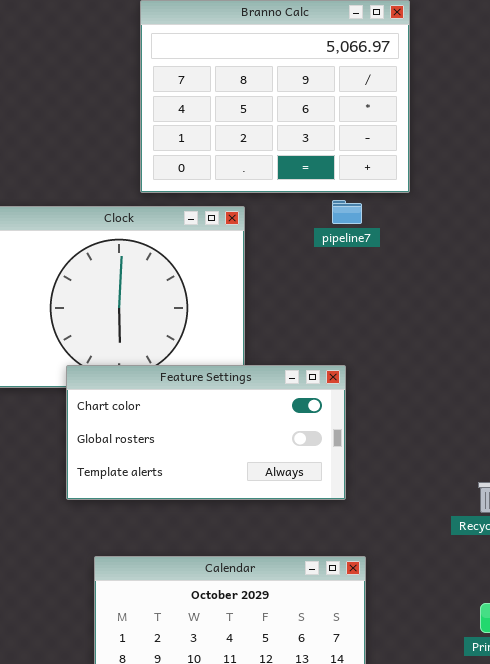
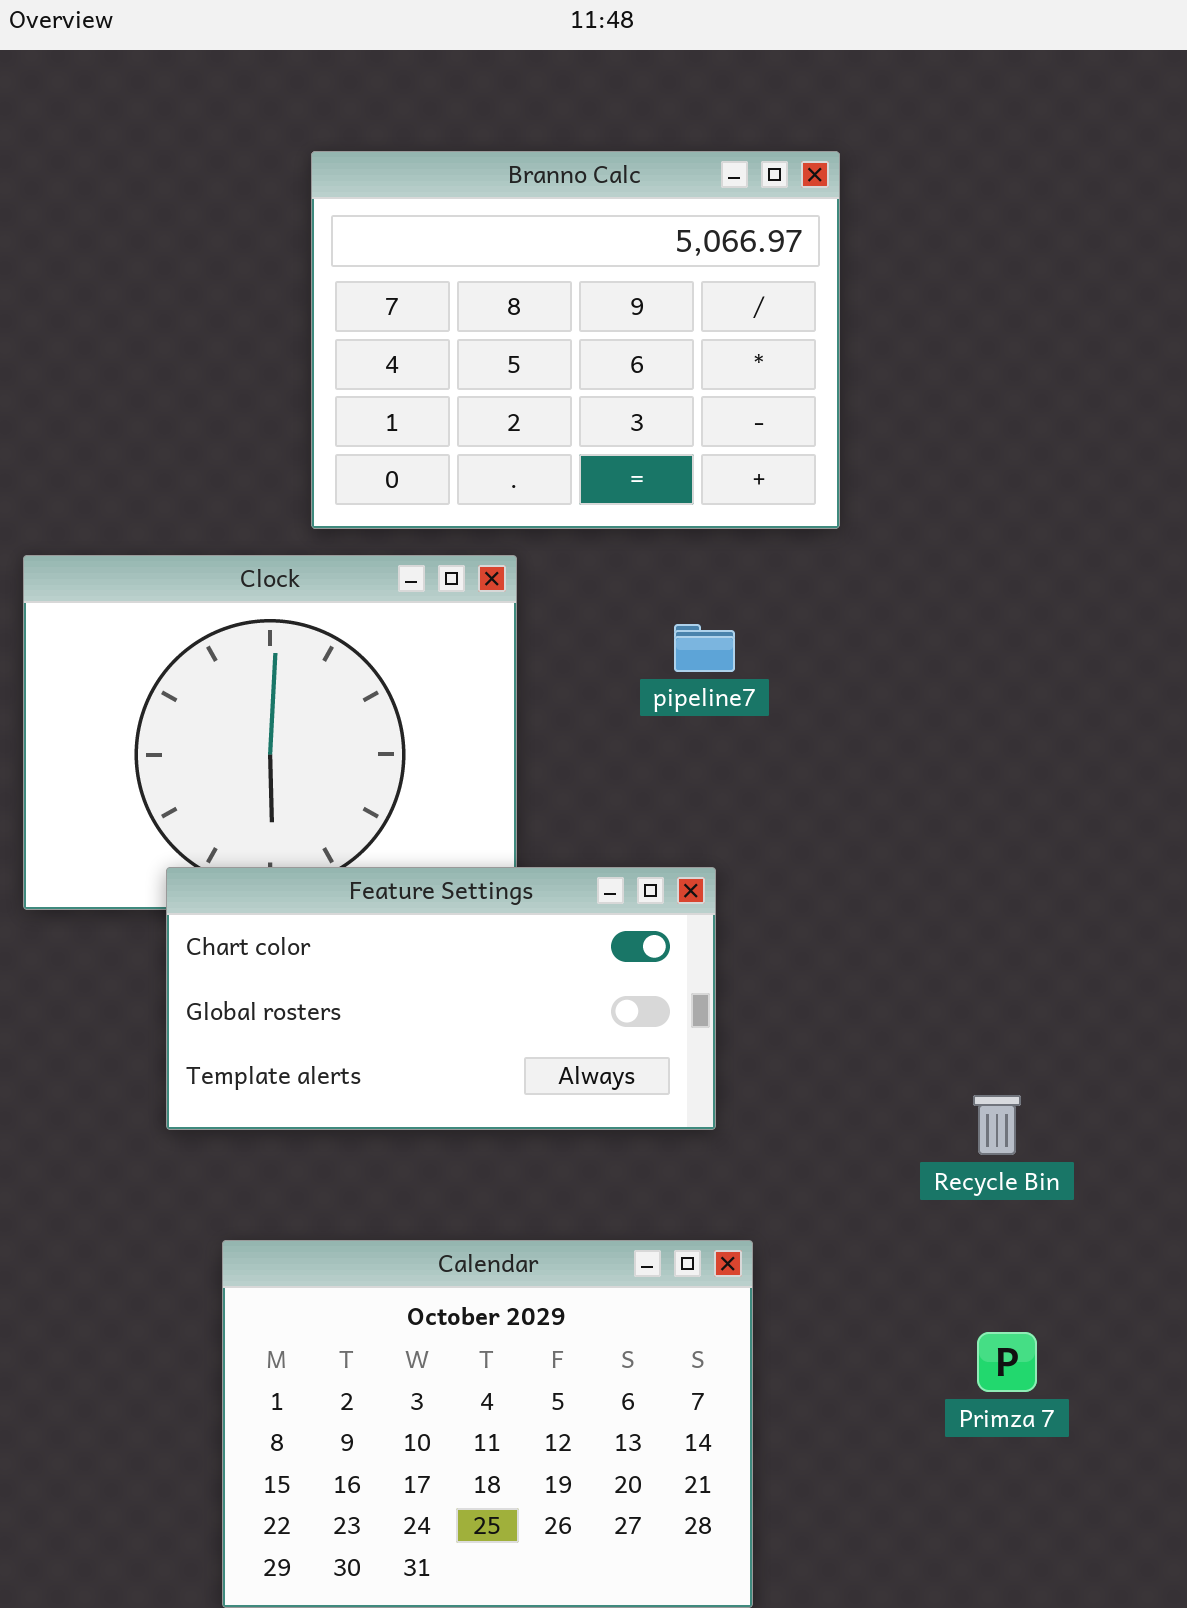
pipeline7: [332,200,362,224] -> [674,624,735,672], moved

